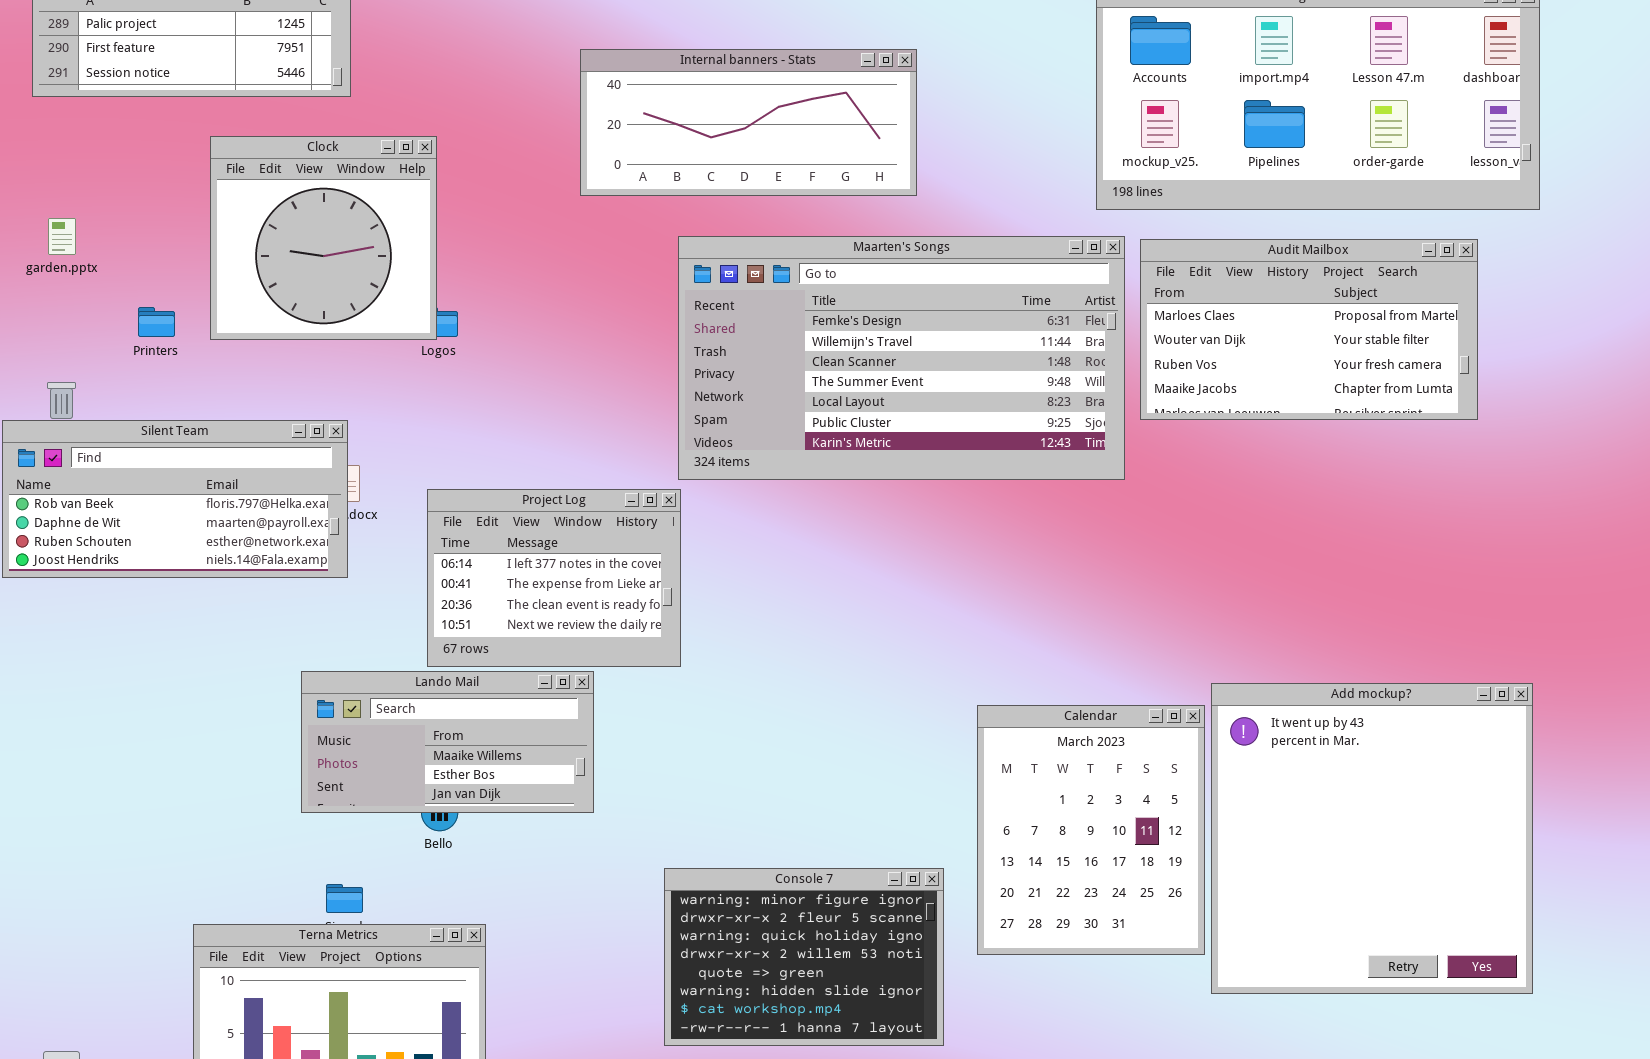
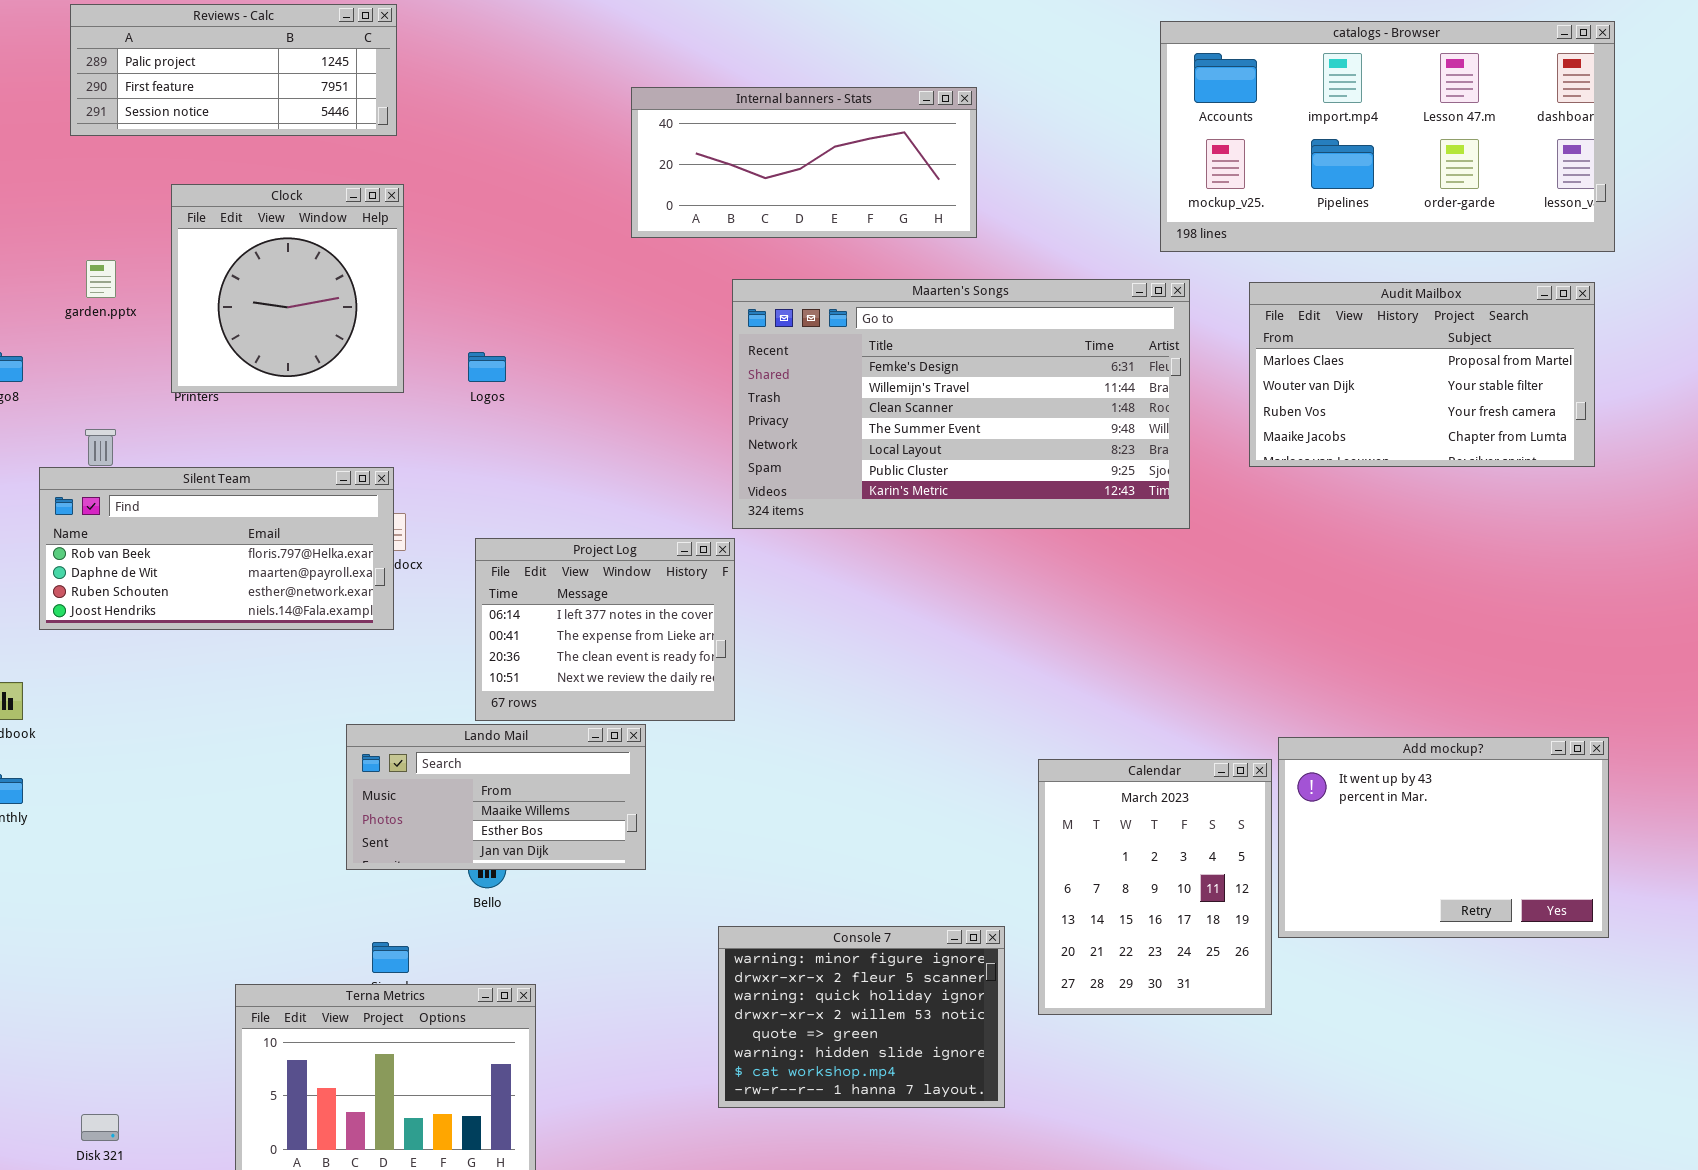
Clock: [210,136,437,340] -> [171,184,404,393], moved
Audit Mailbox: [1140,239,1478,420] -> [1249,282,1595,467], moved
Add mockup?: [1211,683,1533,994] -> [1278,737,1609,938], resized

